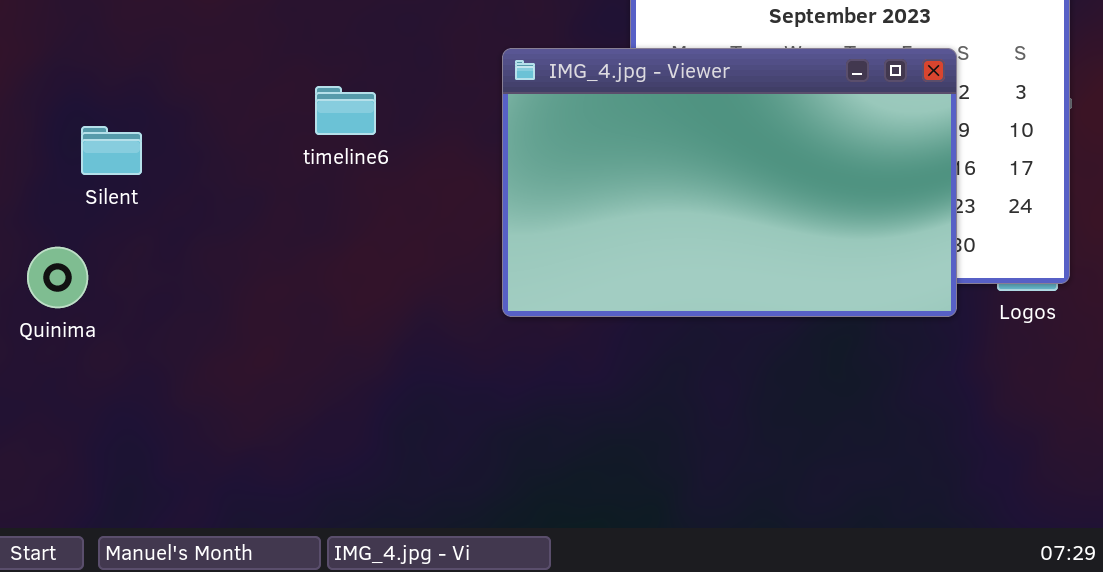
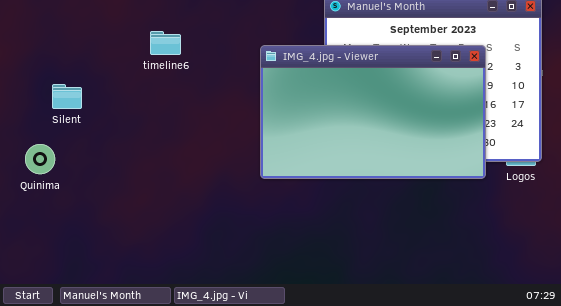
timeline6: [315,86,376,135] -> [150,31,181,55], moved

